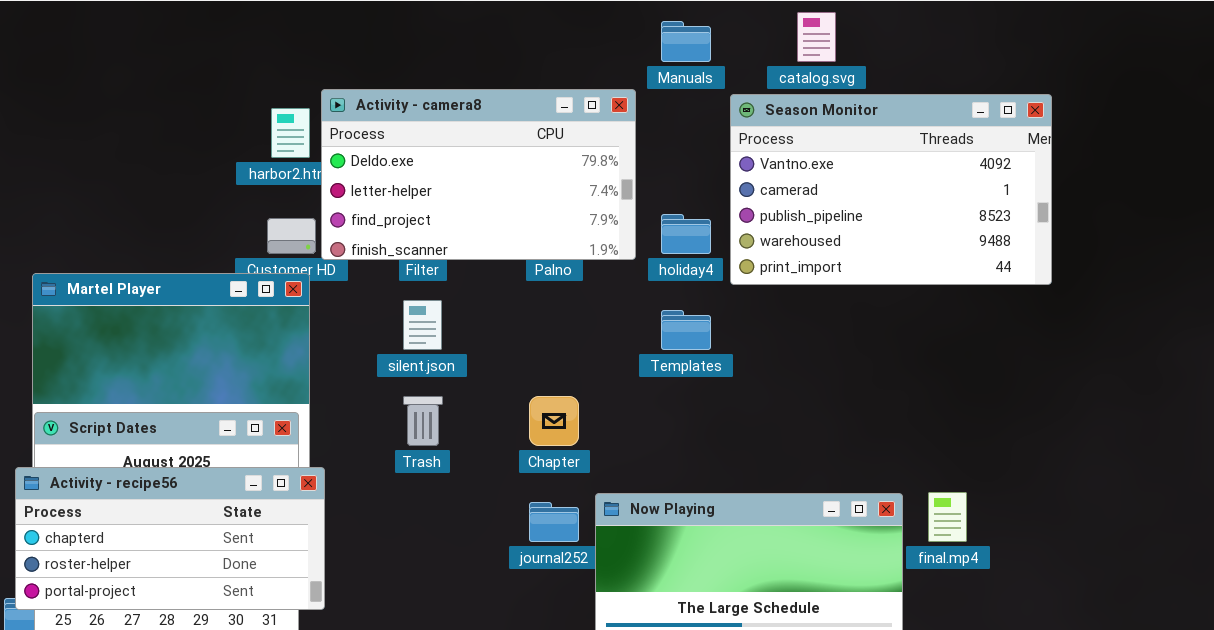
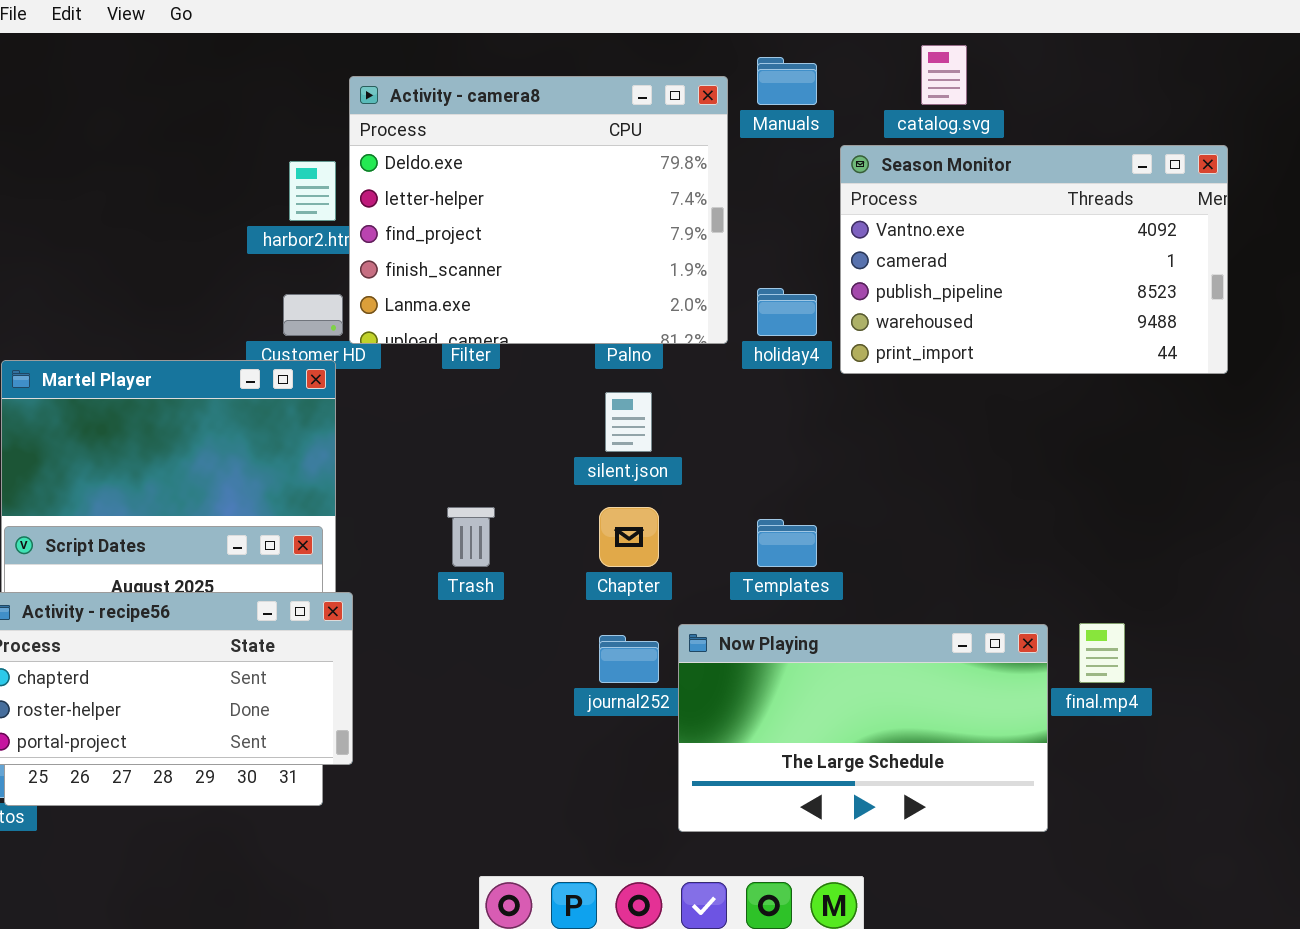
Activity - camera8: [321,89,636,260] -> [349,76,728,344], resized
silent.json: [403,300,442,350] -> [605,392,652,452], moved
Templates: [661,310,711,350] -> [757,519,817,567], moved

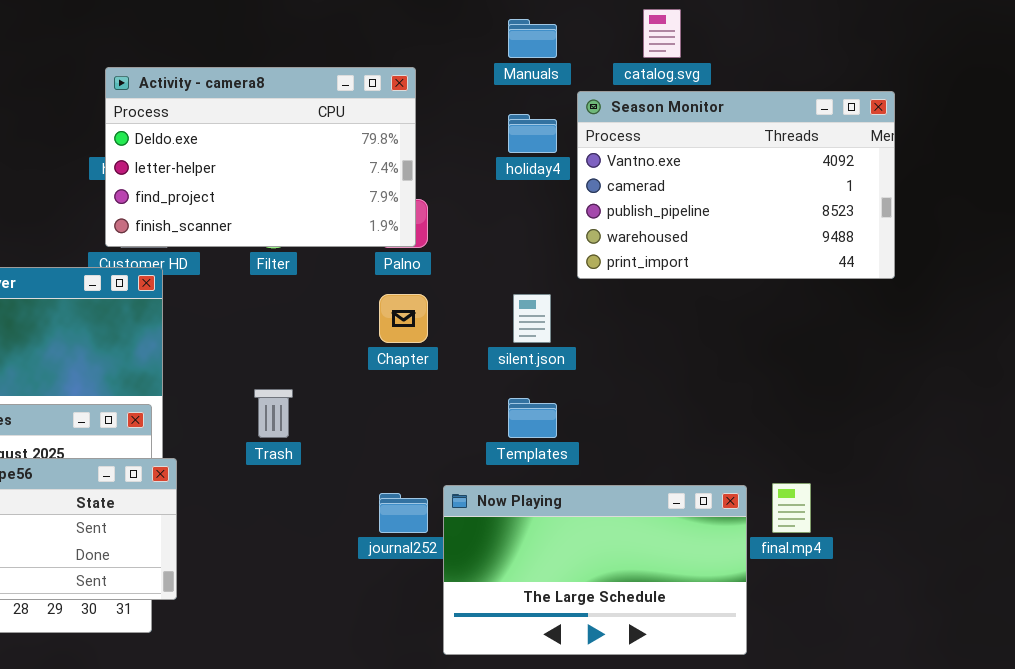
Activity - camera8: [349,76,728,344] -> [105,67,416,247], moved, resized
holiday4: [757,288,817,336] -> [508,114,557,153], moved
silent.json: [605,392,652,452] -> [513,294,551,343], moved
Chapter: [599,507,659,567] -> [379,294,428,343], moved

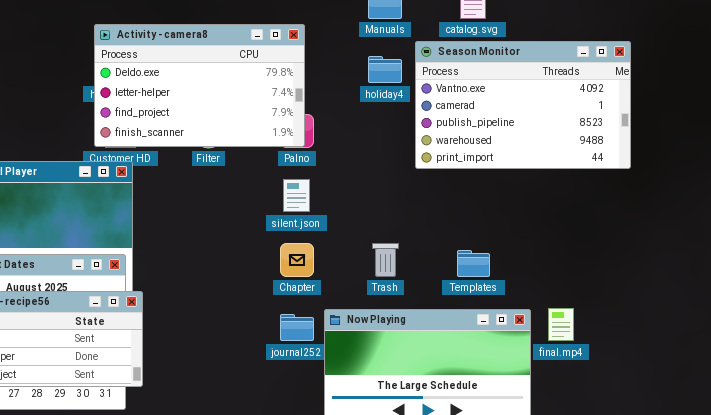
Chapter: [379,294,428,343] -> [280,243,314,277], moved
silent.json: [513,294,551,343] -> [283,179,310,212], moved
Trash: [254,389,293,438] -> [372,243,399,277], moved
Templates: [508,398,557,438] -> [457,250,490,277], moved

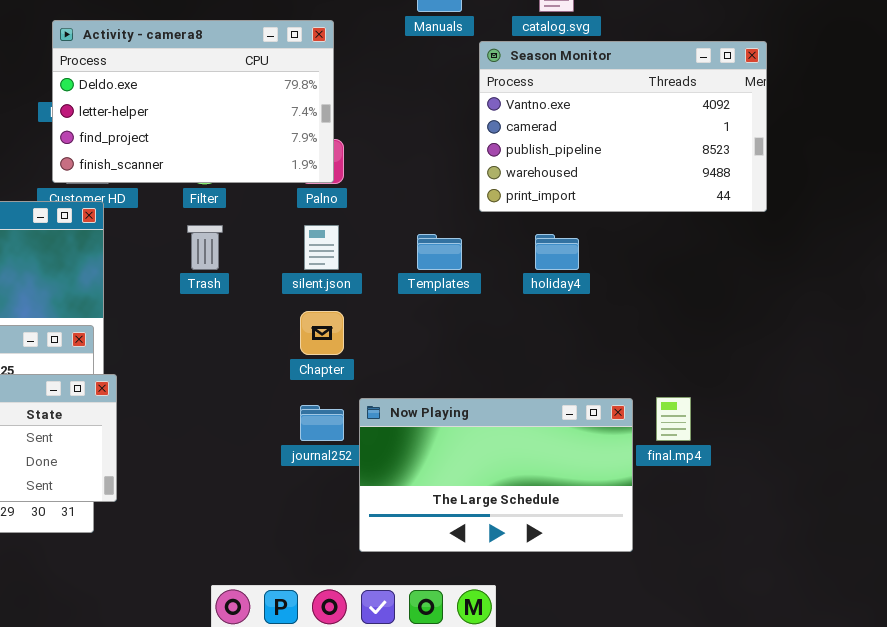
holiday4: [368,56,402,83] -> [535,234,579,270], moved
Trash: [372,243,399,277] -> [187,225,223,270], moved
Templates: [457,250,490,277] -> [417,234,462,270], moved

